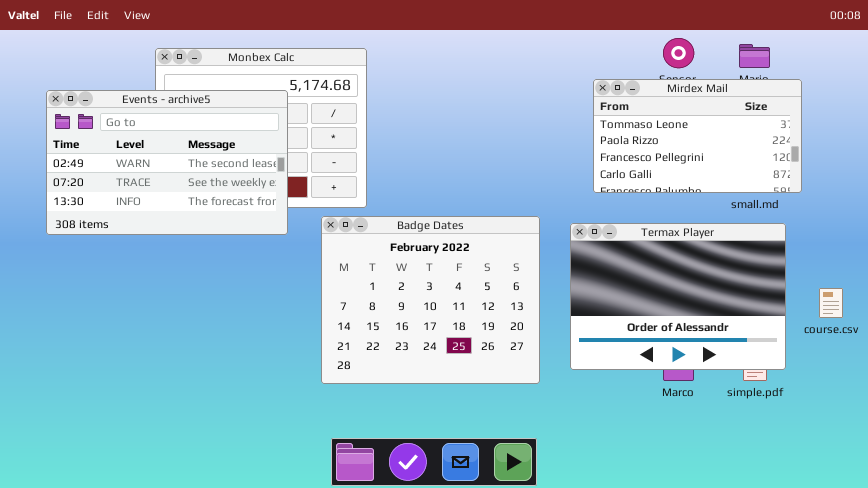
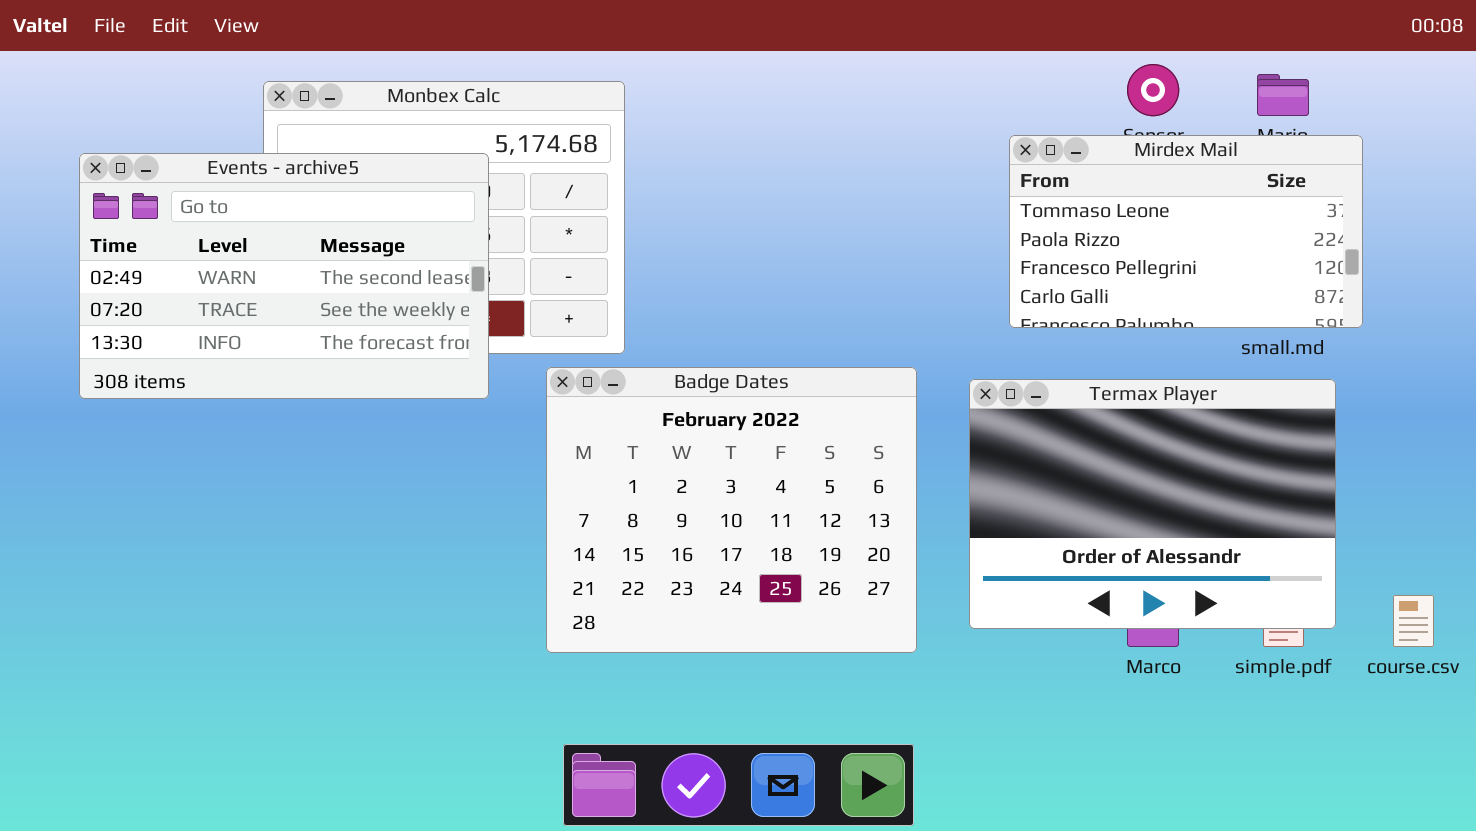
course.csv: [819,288,843,318] -> [1393,595,1434,647], moved

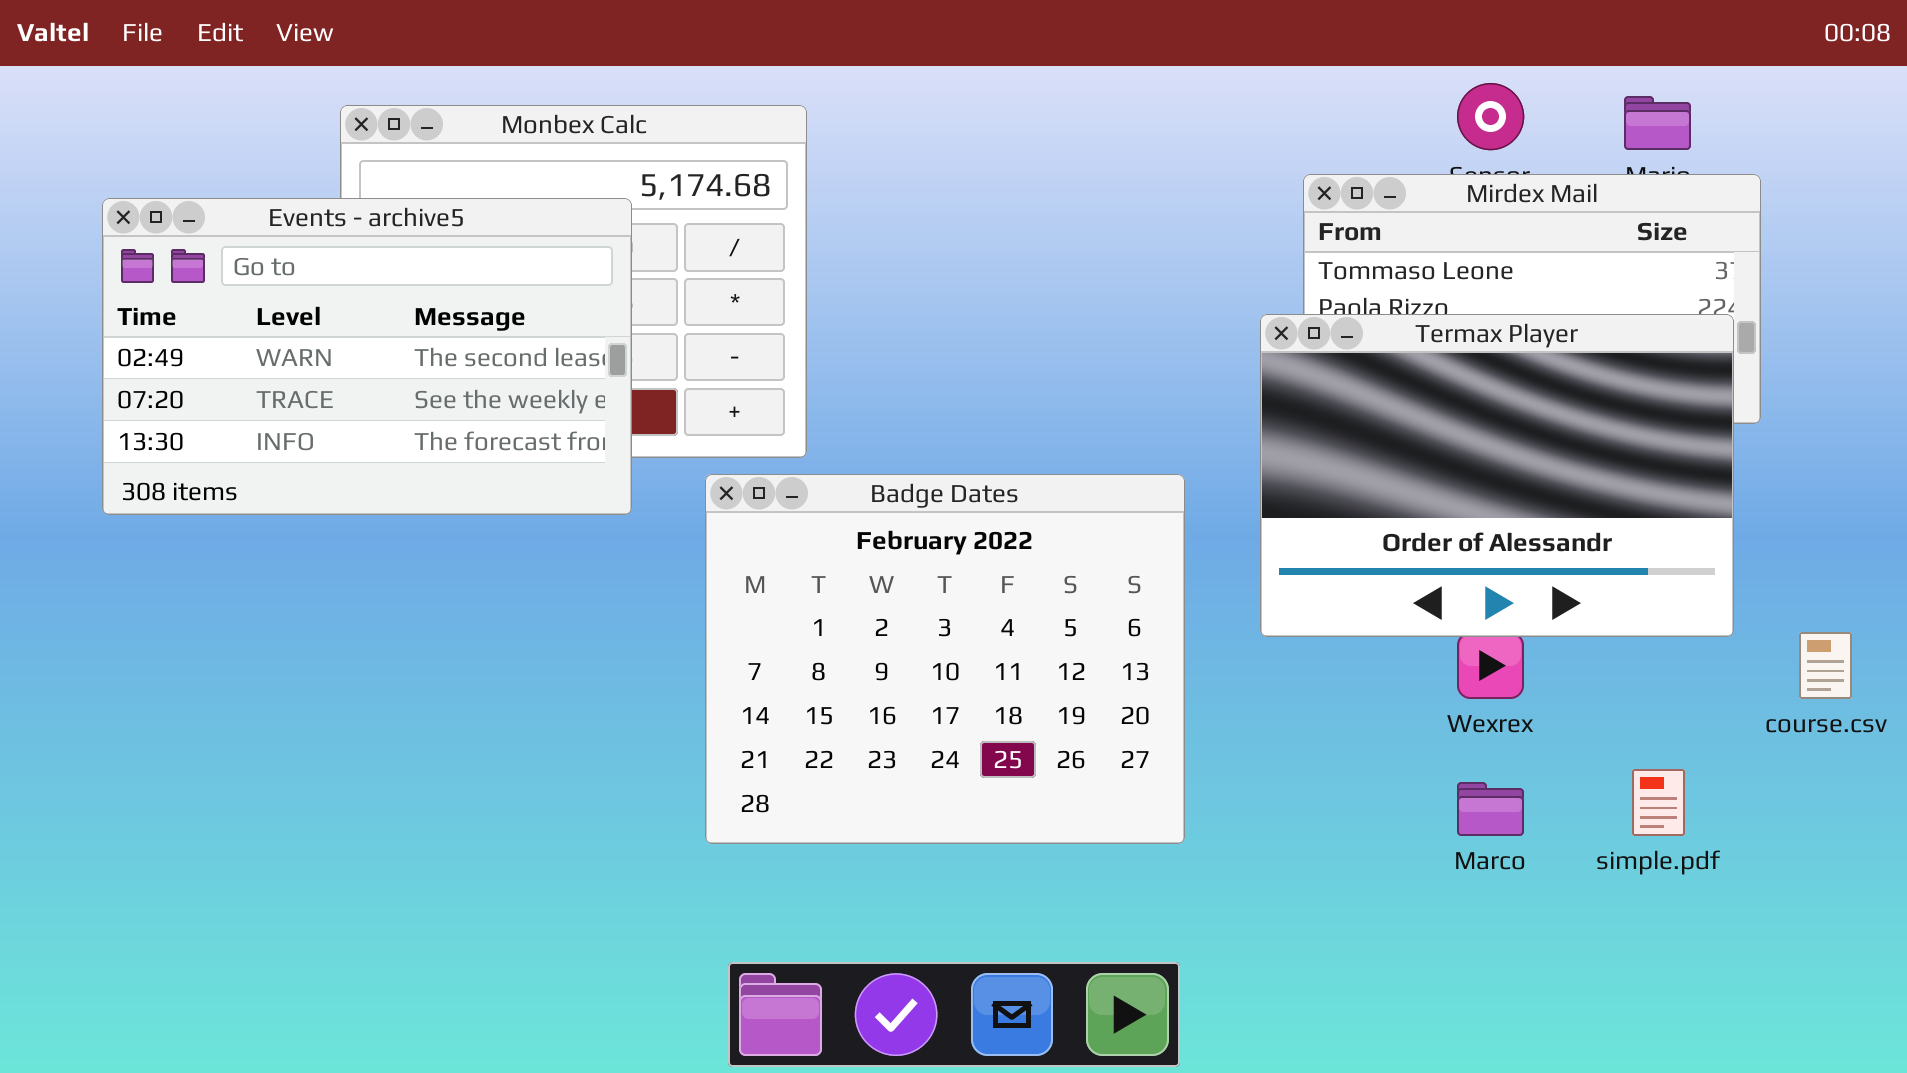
Termax Player: [969,379,1336,629] -> [1260,314,1734,637], moved
course.csv: [1393,595,1434,647] -> [1799,632,1852,699], moved

